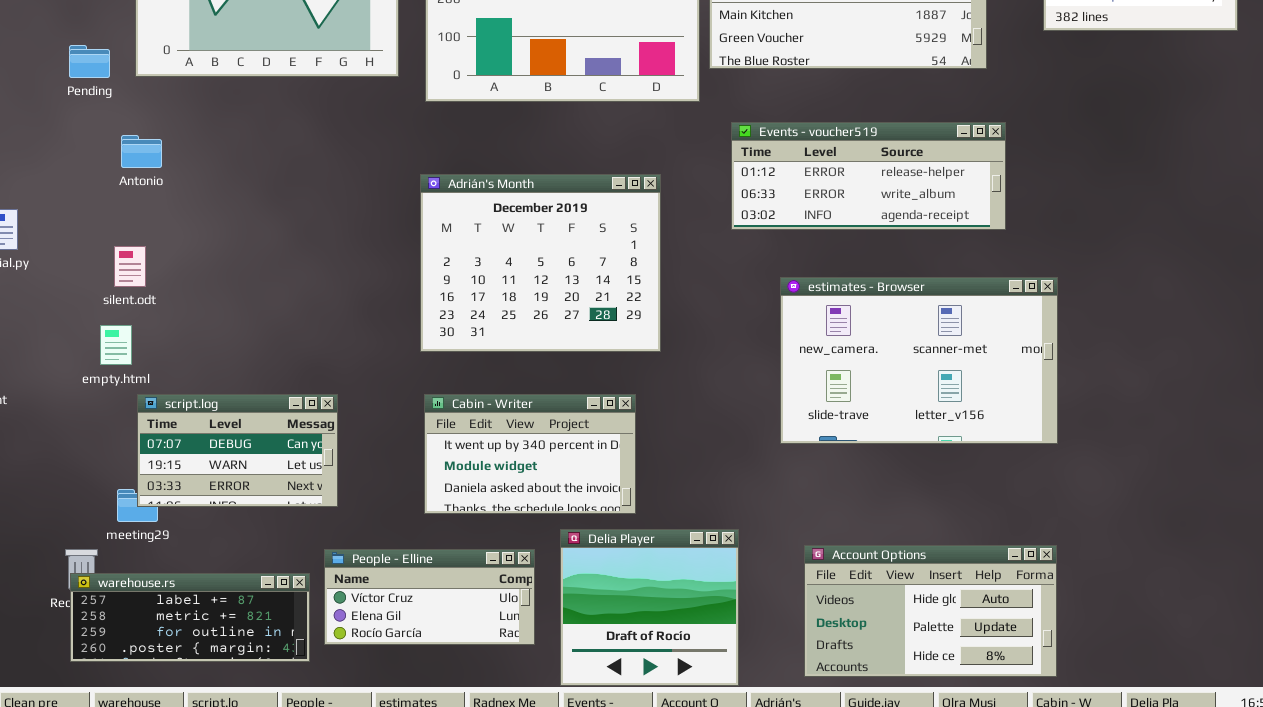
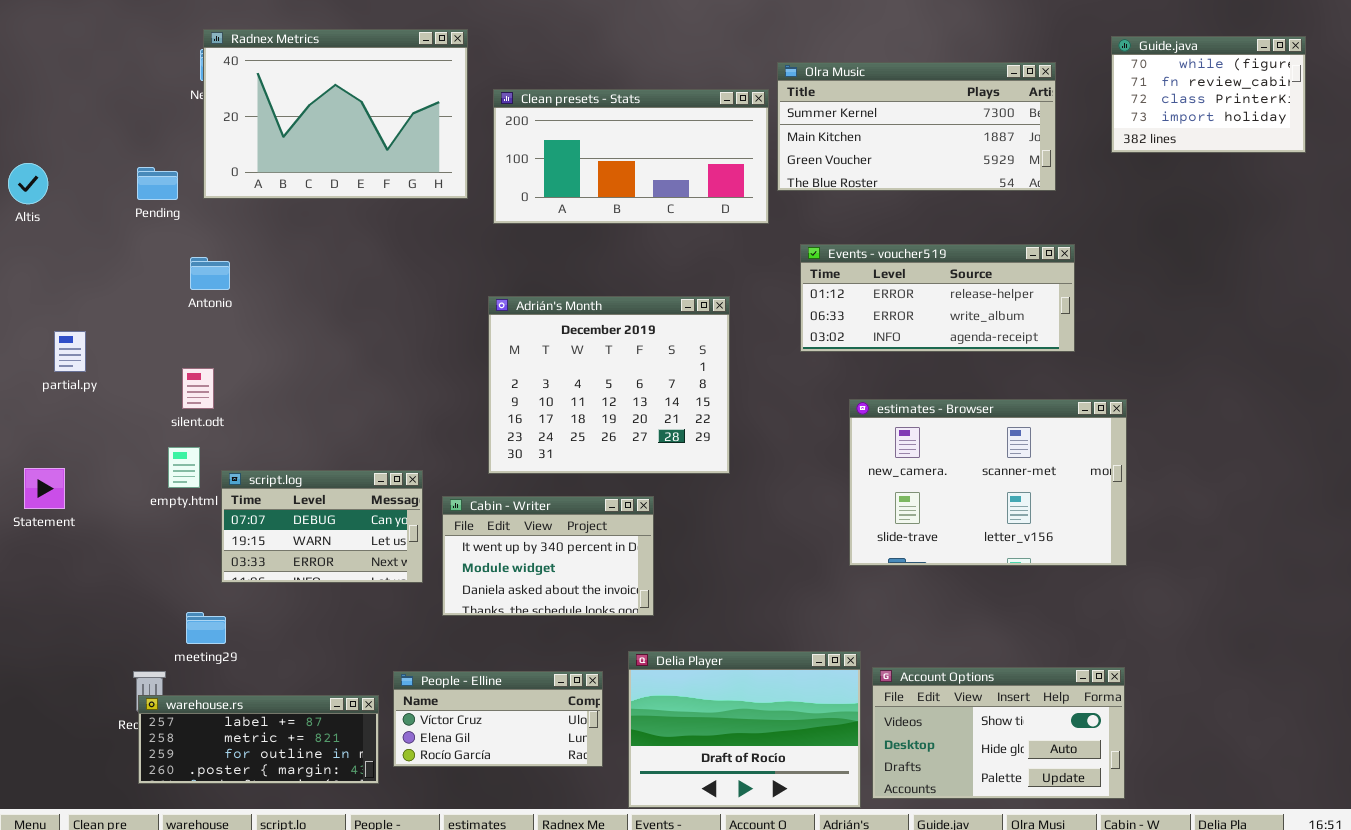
script.log: [137,394,338,507] -> [221,470,423,583], moved
Cabin - Writer: [424,394,636,514] -> [442,496,654,616], moved
Delia Player: [560,529,739,686] -> [628,651,861,808], resized
Account Options: [804,545,1057,677] -> [872,667,1125,799], scrolled up 1 row

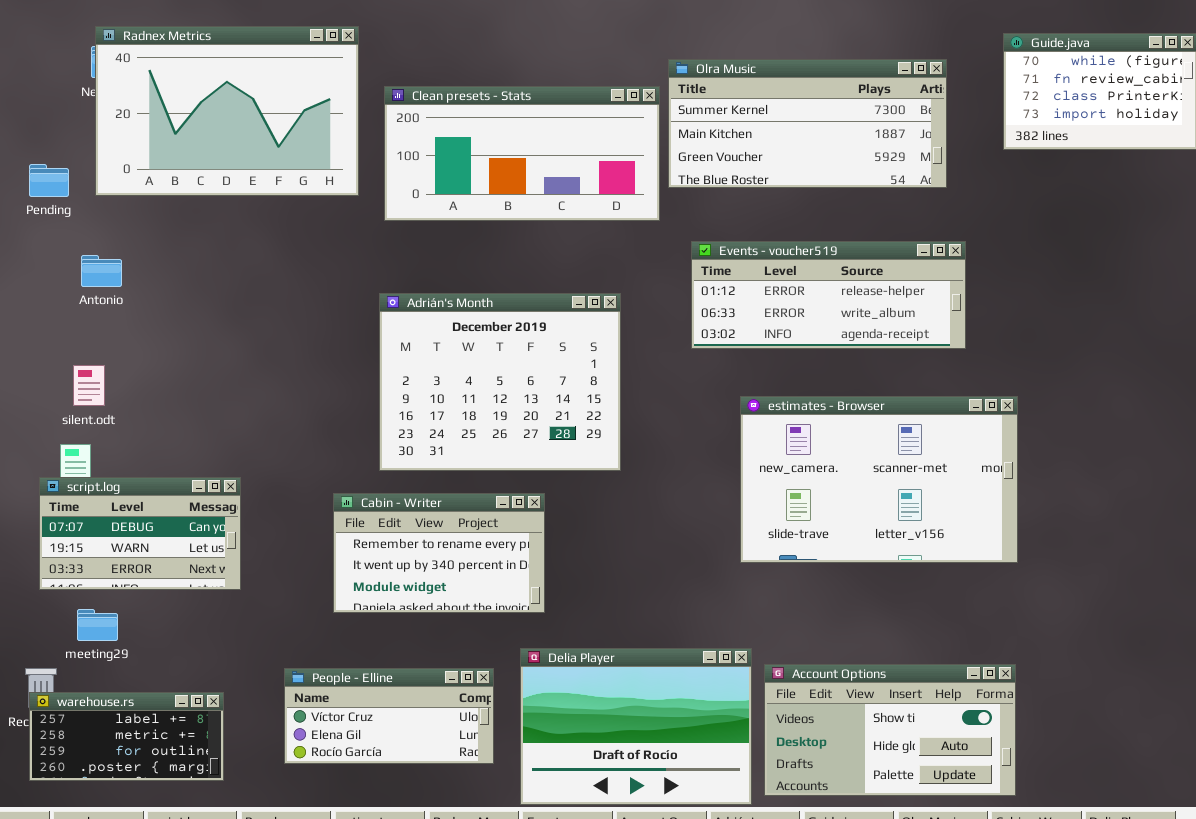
script.log: [221,470,423,583] -> [39,477,241,590], moved
Cabin - Writer: [442,496,654,616] -> [333,493,545,613], scrolled up 1 row
warehouse.rs: [138,695,379,784] -> [29,692,224,781], resized

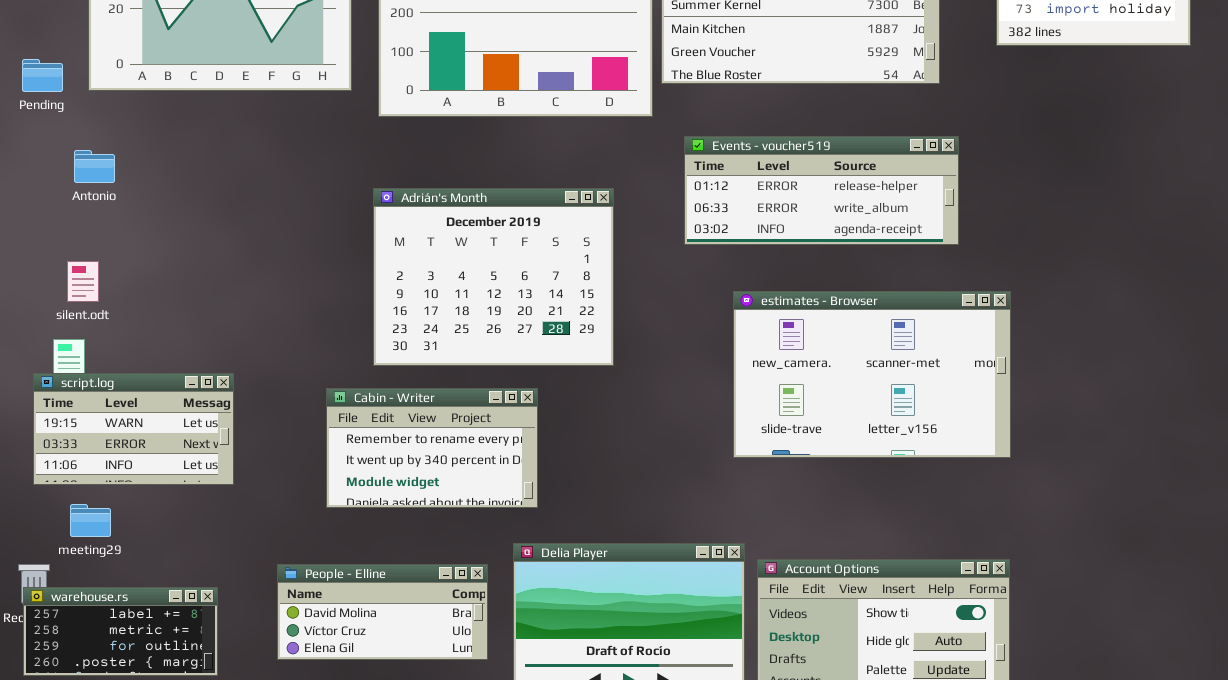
script.log: [39,477,241,590] -> [33,373,234,485], scrolled down 1 row
People - Elline: [284,668,494,764] -> [277,564,488,660], scrolled up 1 row

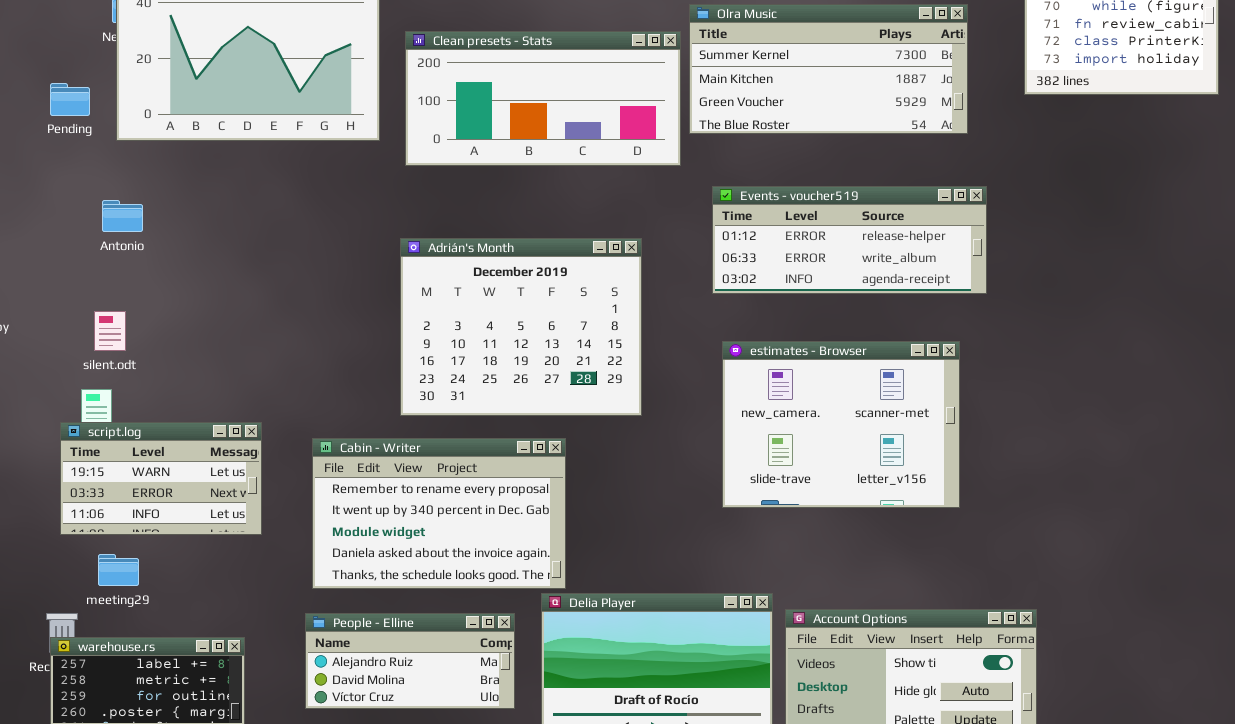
Pending: [22,59,63,92] -> [50,83,90,116], moved
estimates - Browser: [733,291,1011,458] -> [722,341,960,508], moved, resized
Cabin - Writer: [326,388,538,508] -> [312,438,566,589], resized
People - Elline: [277,564,488,660] -> [305,613,515,709], scrolled up 1 row

